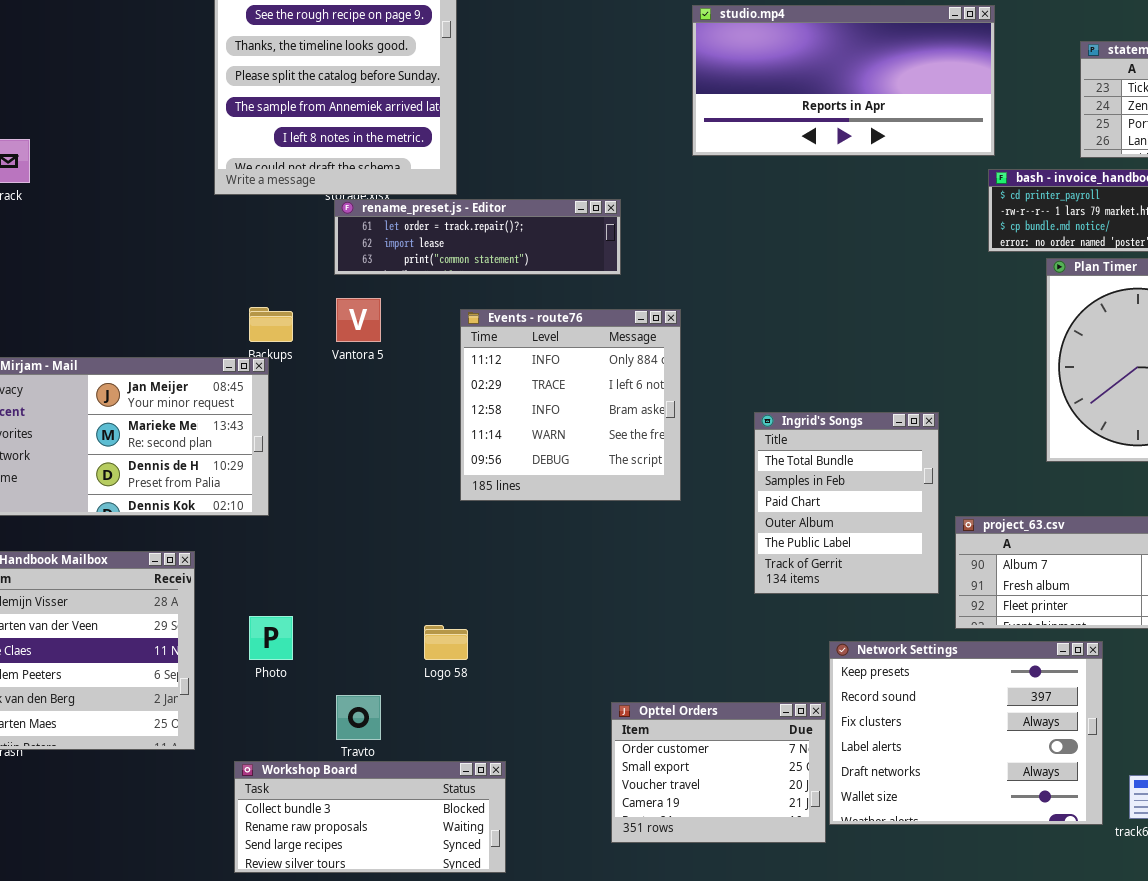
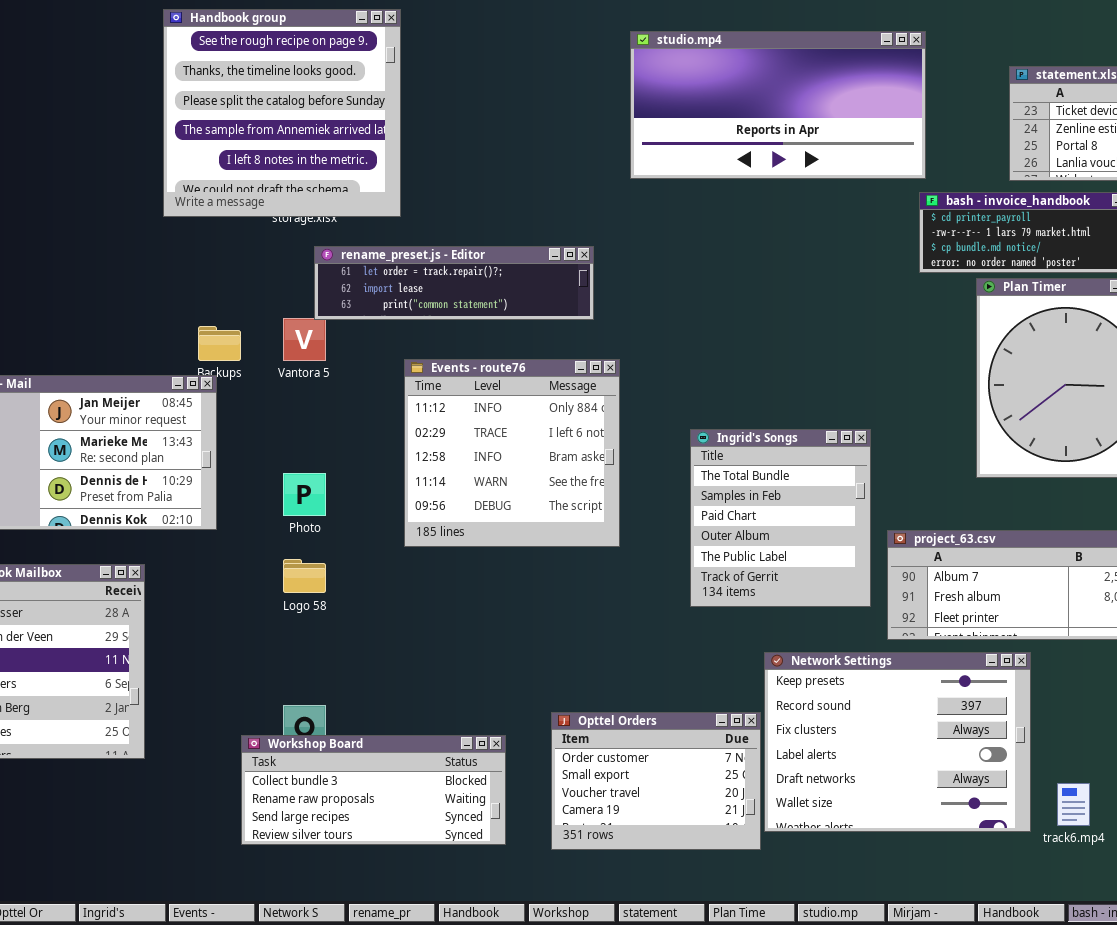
rename_preset.js - Editor: [334,199,621,275] -> [314,246,594,320], moved
Events - route76: [460,309,681,501] -> [404,359,620,547], moved
Photo: [249,616,293,660] -> [283,473,326,516], moved
Logo 58: [424,625,468,660] -> [283,559,326,593], moved
Workshop Board: [234,761,506,873] -> [241,735,506,845], moved

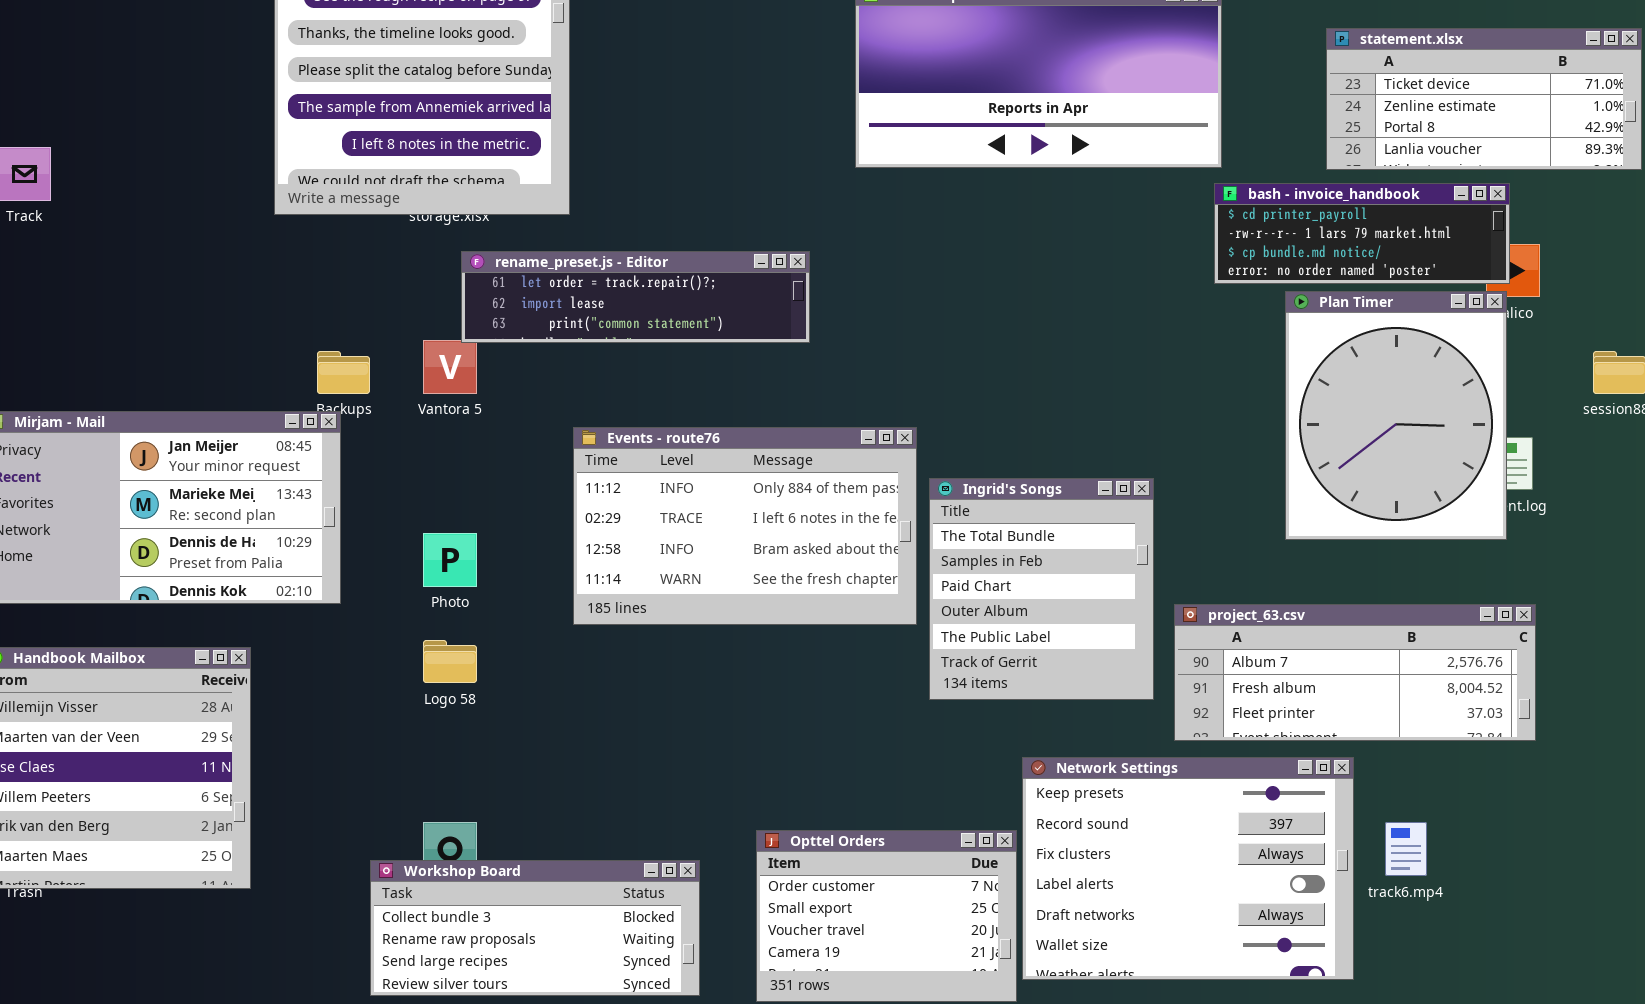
Events - route76: [404,359,620,547] -> [573,427,917,625], resized
track6.mp4: [1057,783,1090,826] -> [1385,822,1427,876], moved

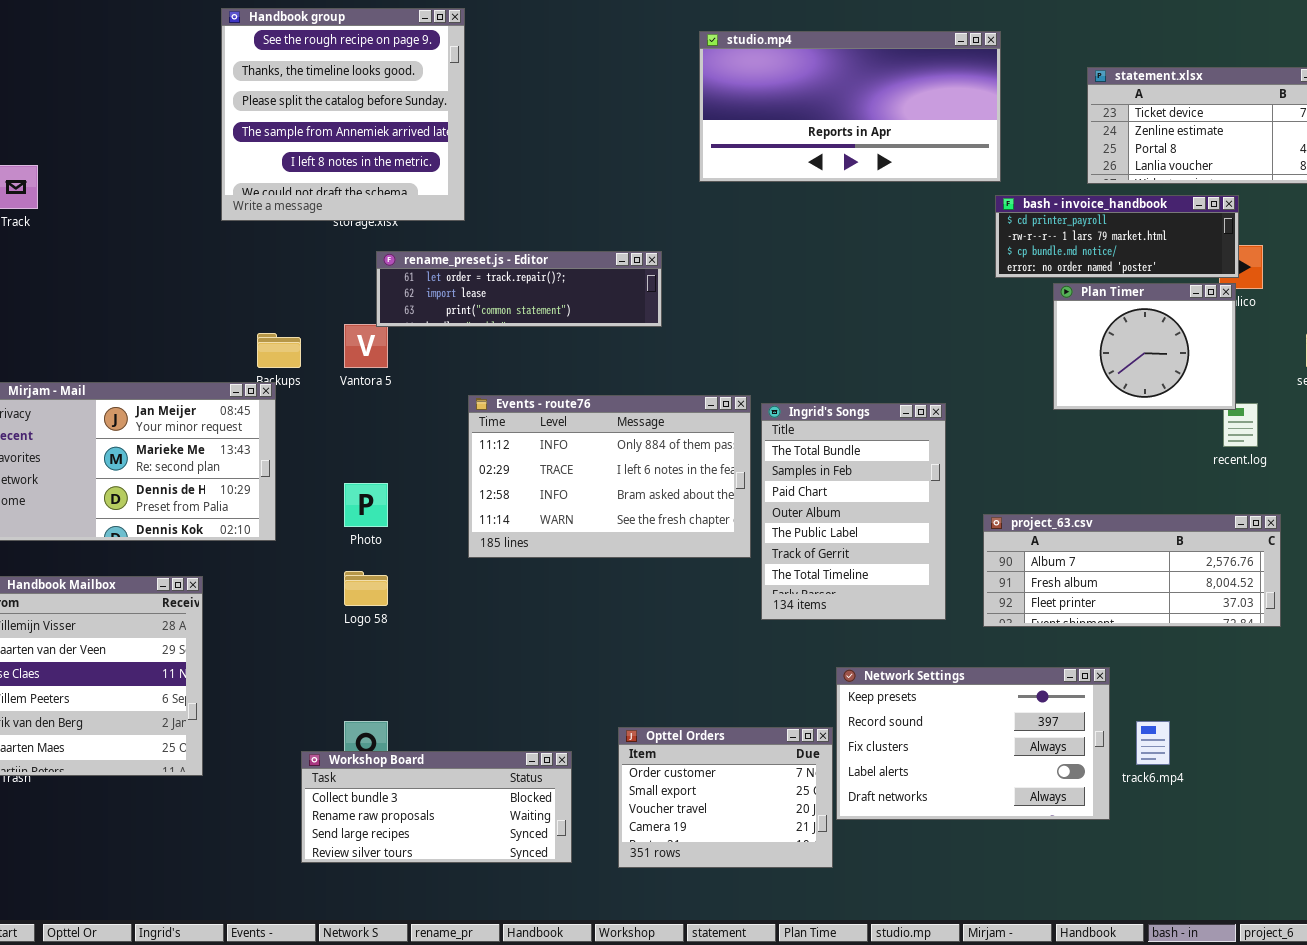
Plan Timer: [1285,291,1507,540] -> [1053,283,1236,410], resized
Ingrid's Songs: [929,478,1154,700] -> [761,403,946,620], resized
project_63.csv: [1174,604,1536,741] -> [983,514,1281,627], moved
Network Settings: [1022,757,1354,980] -> [836,667,1110,820], resized

